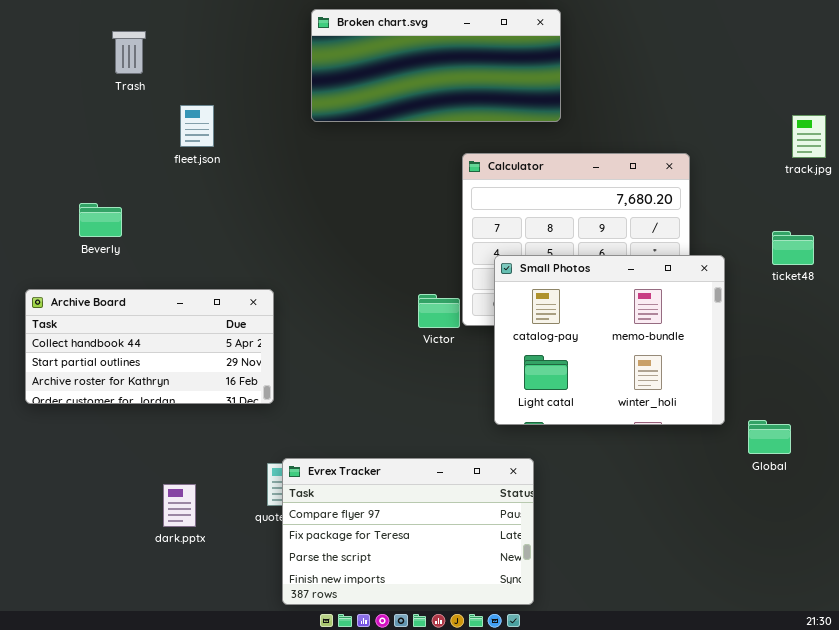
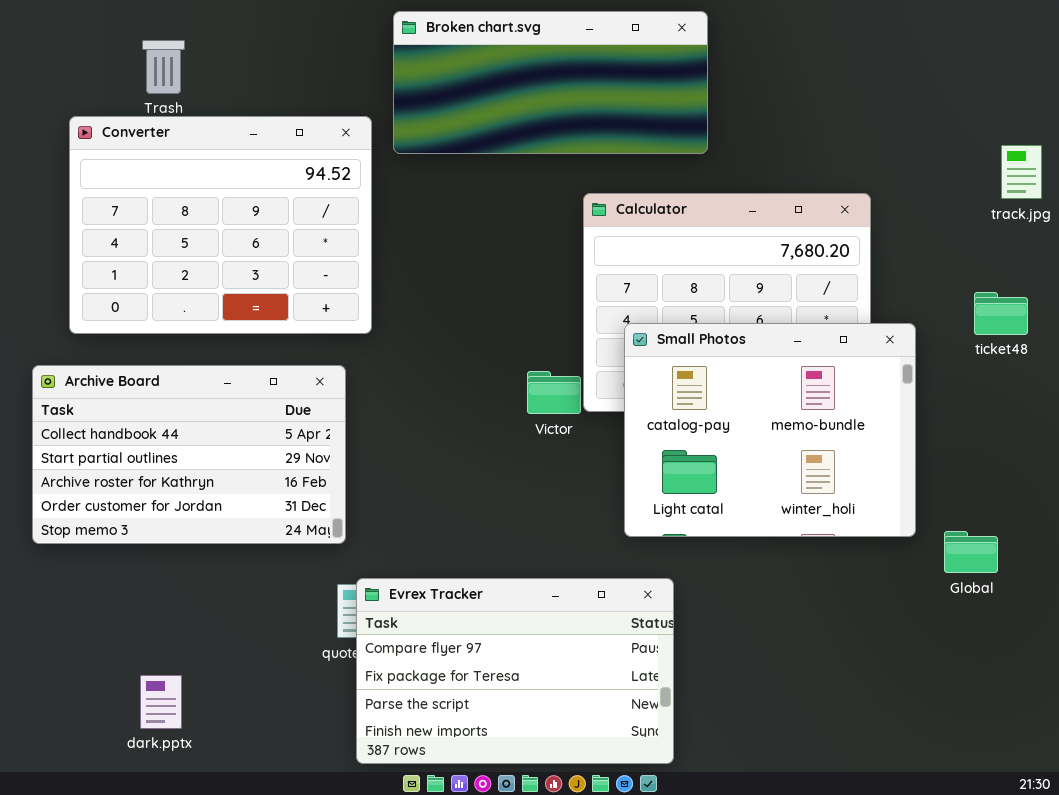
Converter: none -> [69,116,372,334], opened
Archive Board: [25,289,274,404] -> [32,365,346,544], resized
dark.pptx: [163,484,196,527] -> [140,675,182,729], moved

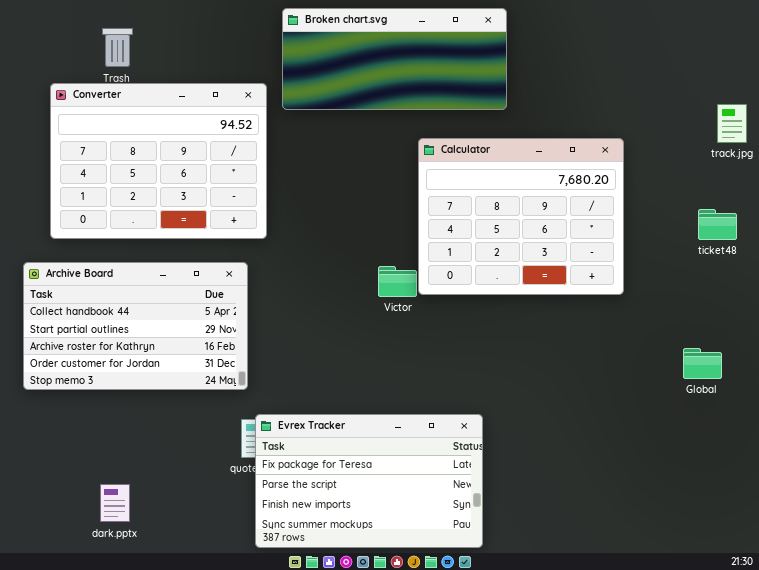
Small Photos: [624,323,916,537] -> none, closed
Global: [944,531,998,573] -> [683,348,722,379], moved
Evrex Tracker: [356,578,674,764] -> [255,414,483,548], scrolled down 1 row

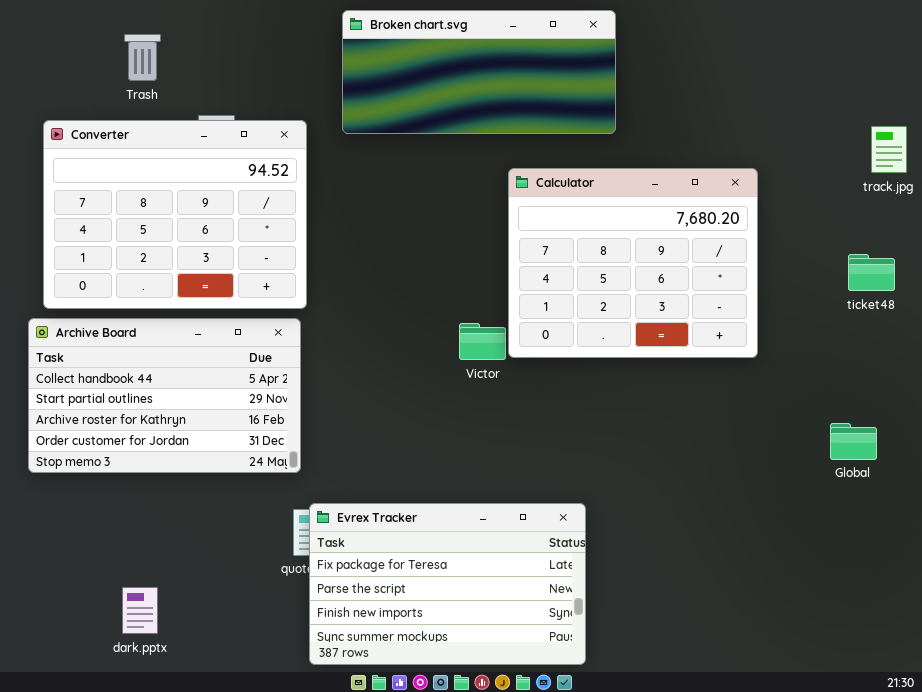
Converter: [50,83,267,239] -> [43,120,307,309], moved

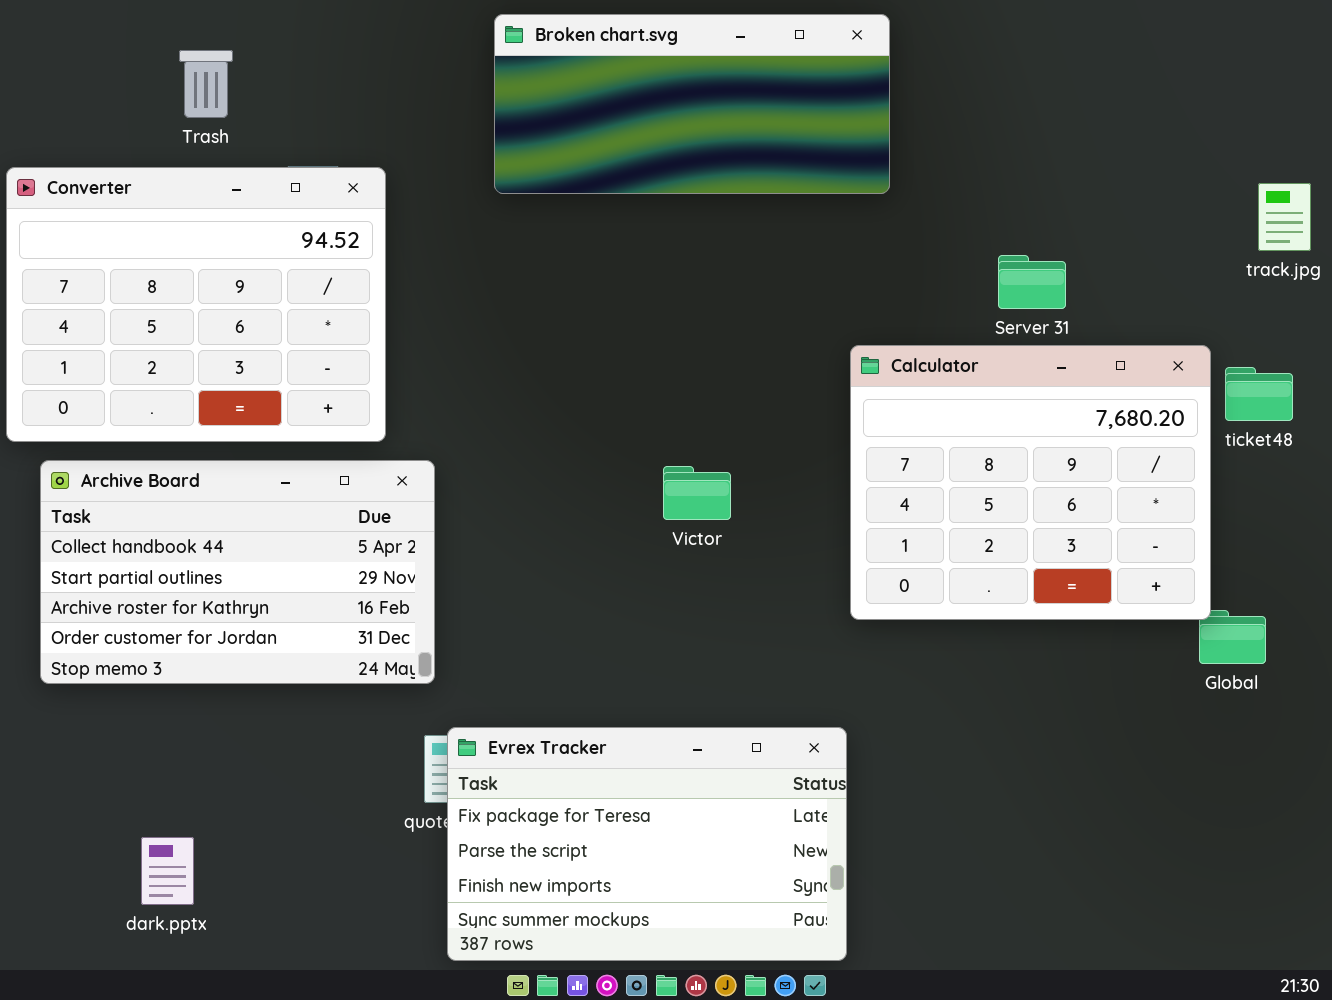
Converter: [43,120,307,309] -> [6,167,386,442], moved
Calculator: [508,168,758,358] -> [850,345,1211,620], moved
dark.pptx: [122,587,158,634] -> [141,837,194,905], moved

